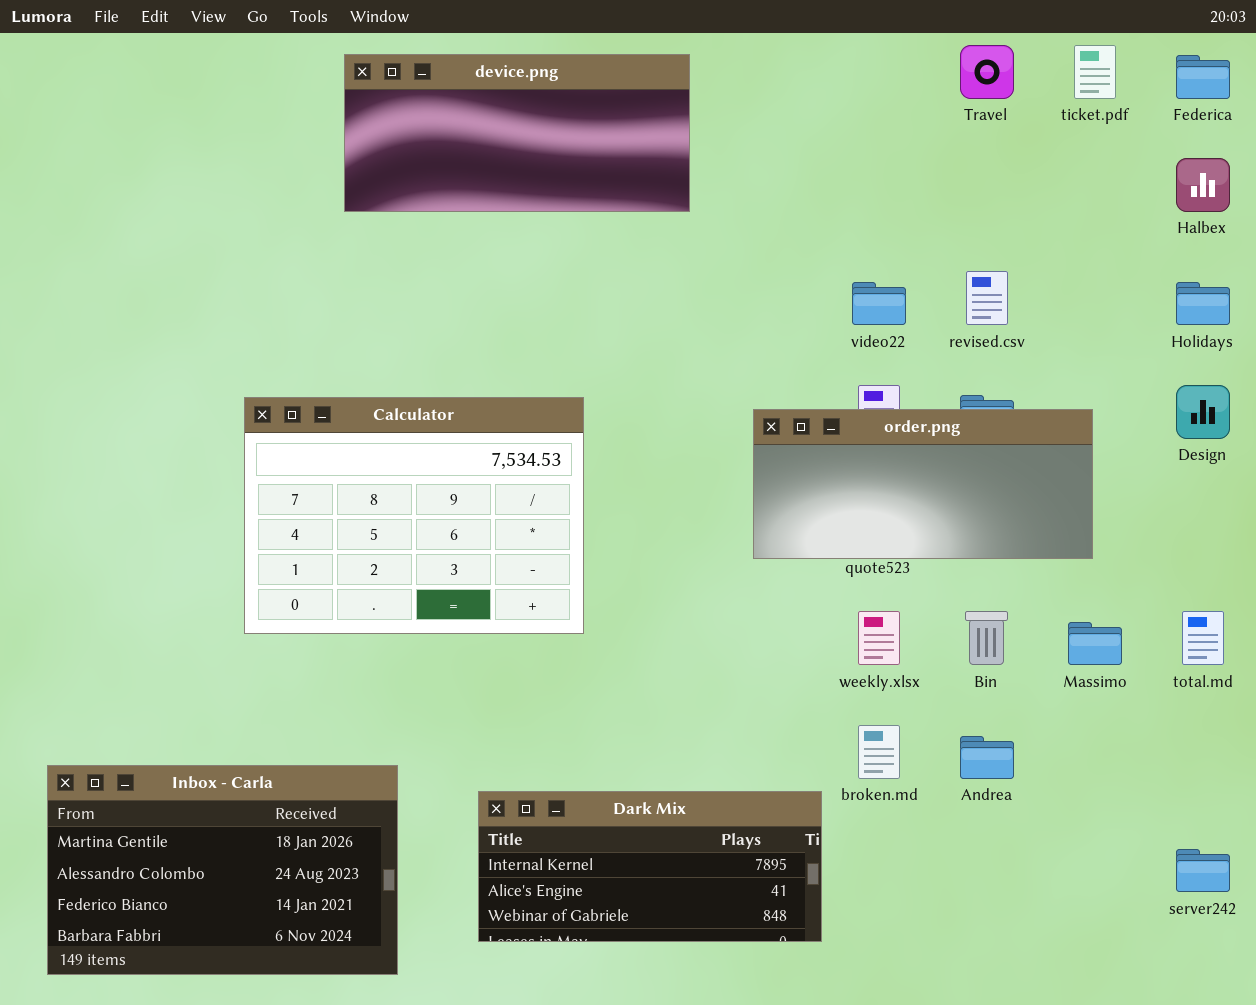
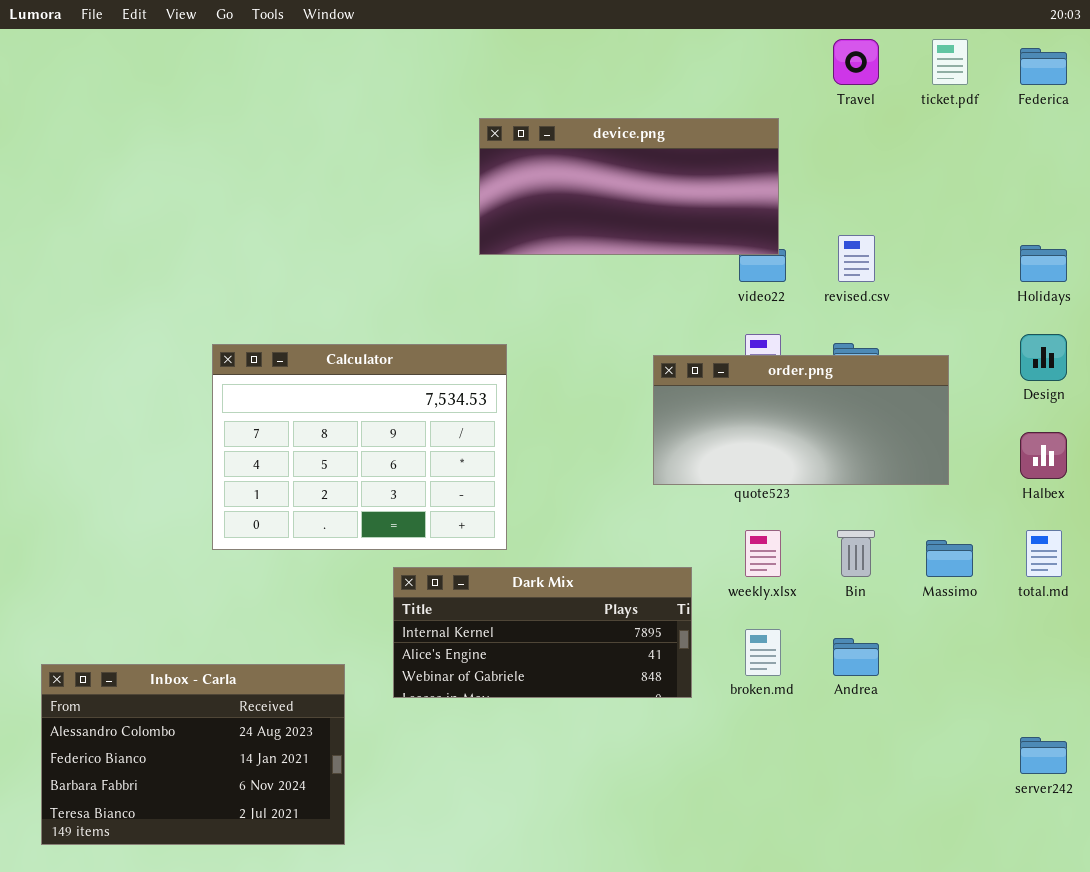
device.png: [344,54,690,212] -> [479,118,779,255], moved
Halbex: [1176,158,1230,212] -> [1020,432,1067,479], moved
Inbox - Carla: [47,765,398,975] -> [41,664,345,845], scrolled down 1 row
Dark Mix: [478,791,822,942] -> [393,567,692,698], moved

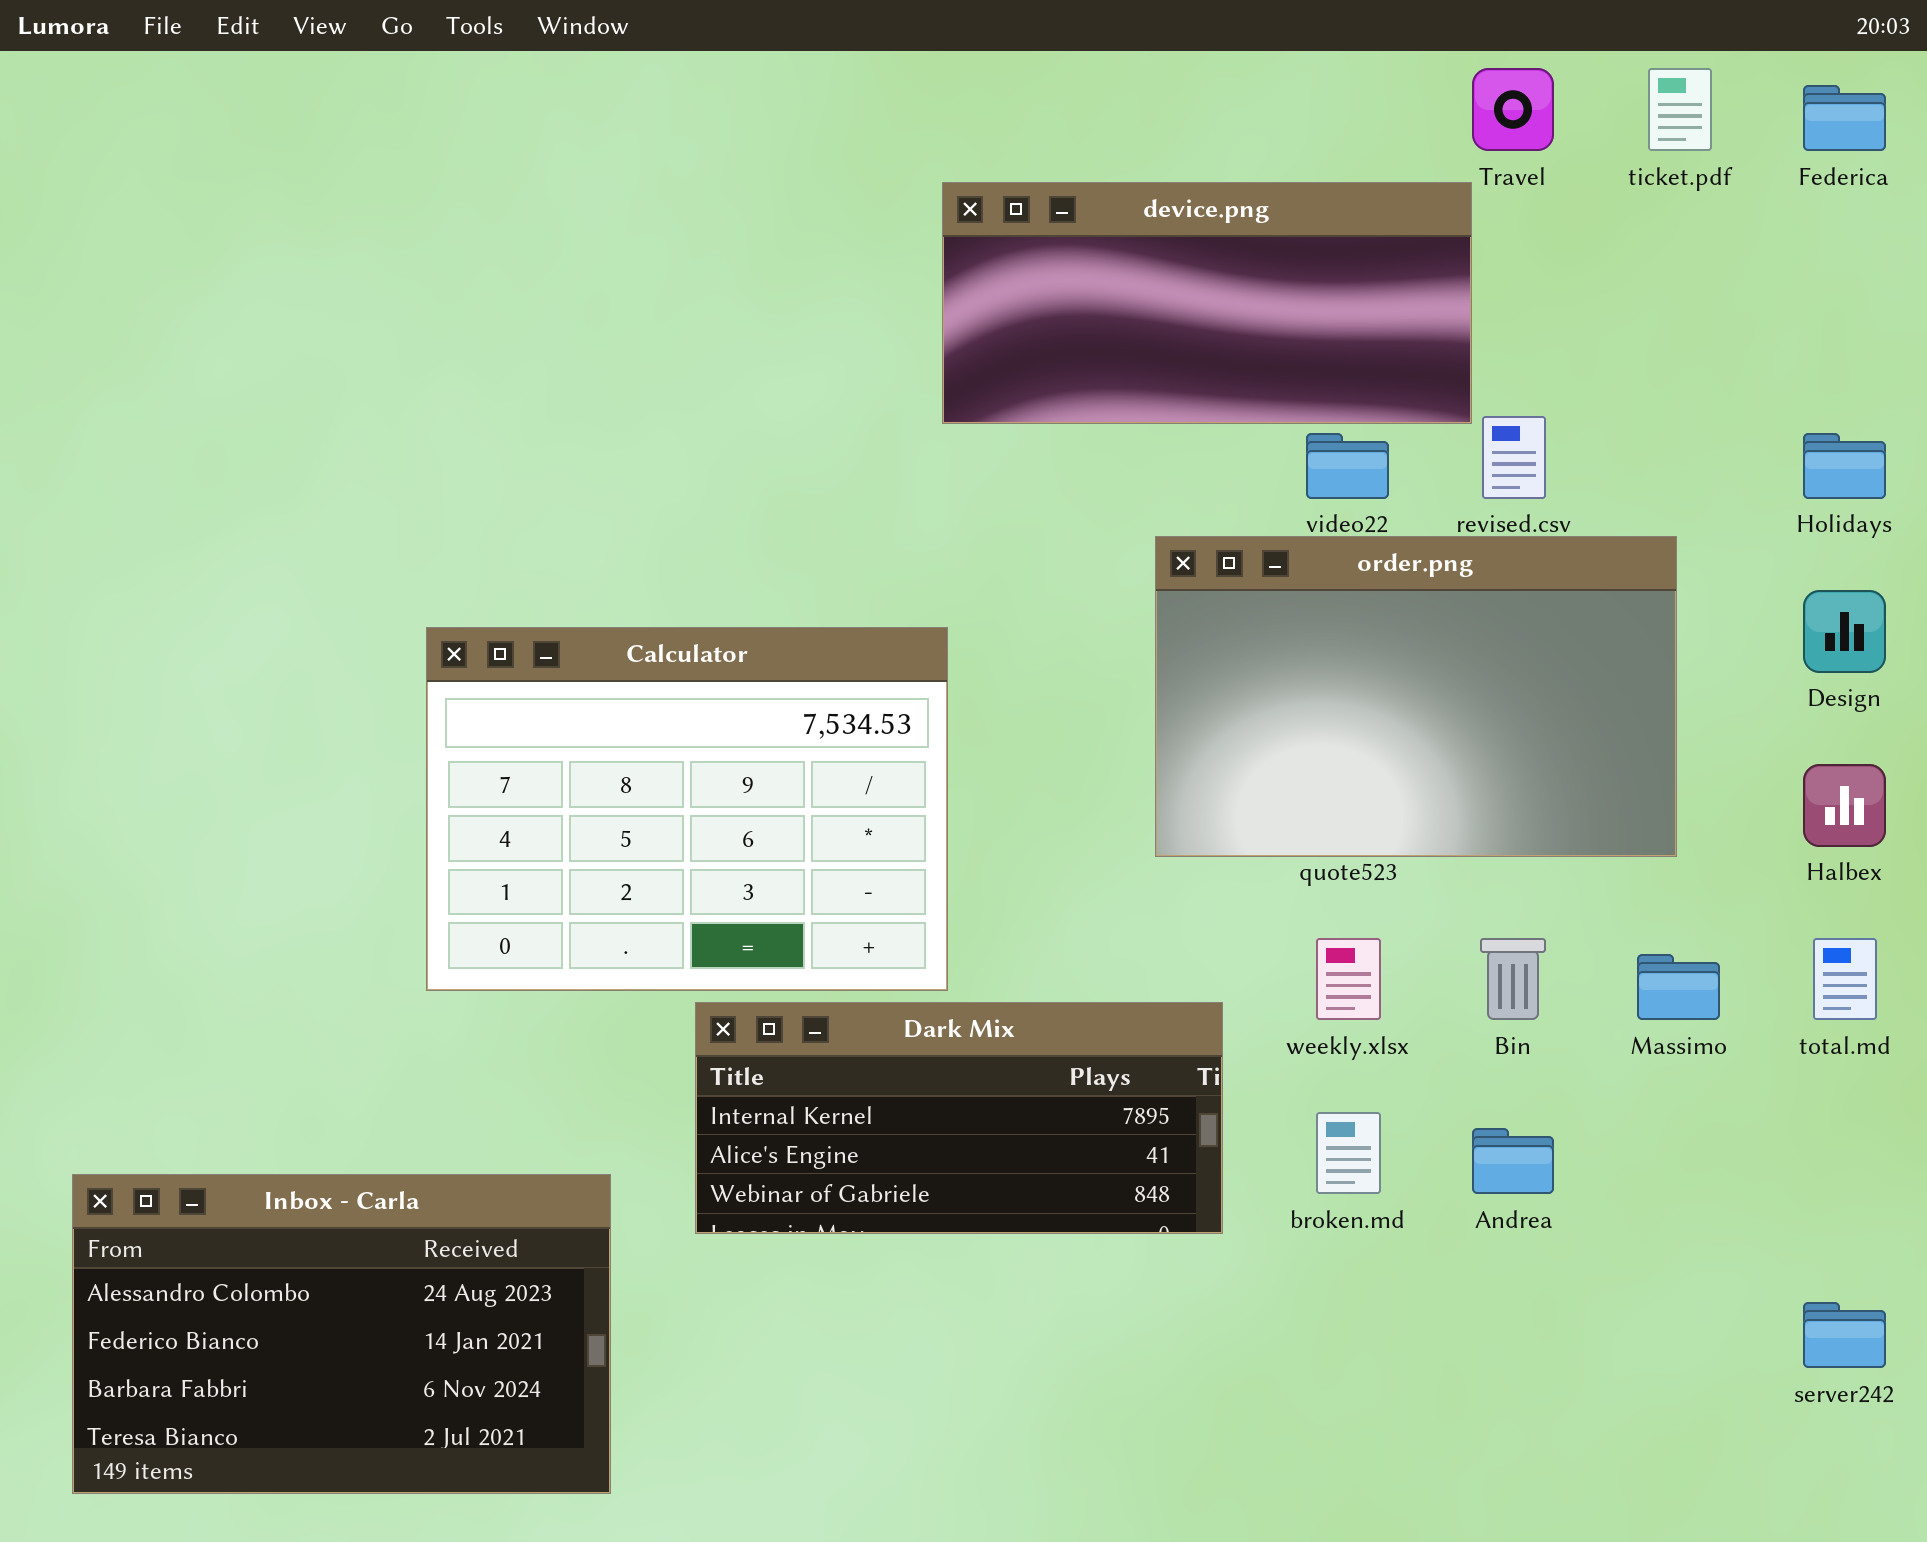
device.png: [479,118,779,255] -> [942,182,1472,424], moved
Calculator: [212,344,507,550] -> [426,627,948,991], moved
order.png: [653,355,949,485] -> [1155,536,1677,857], resized

